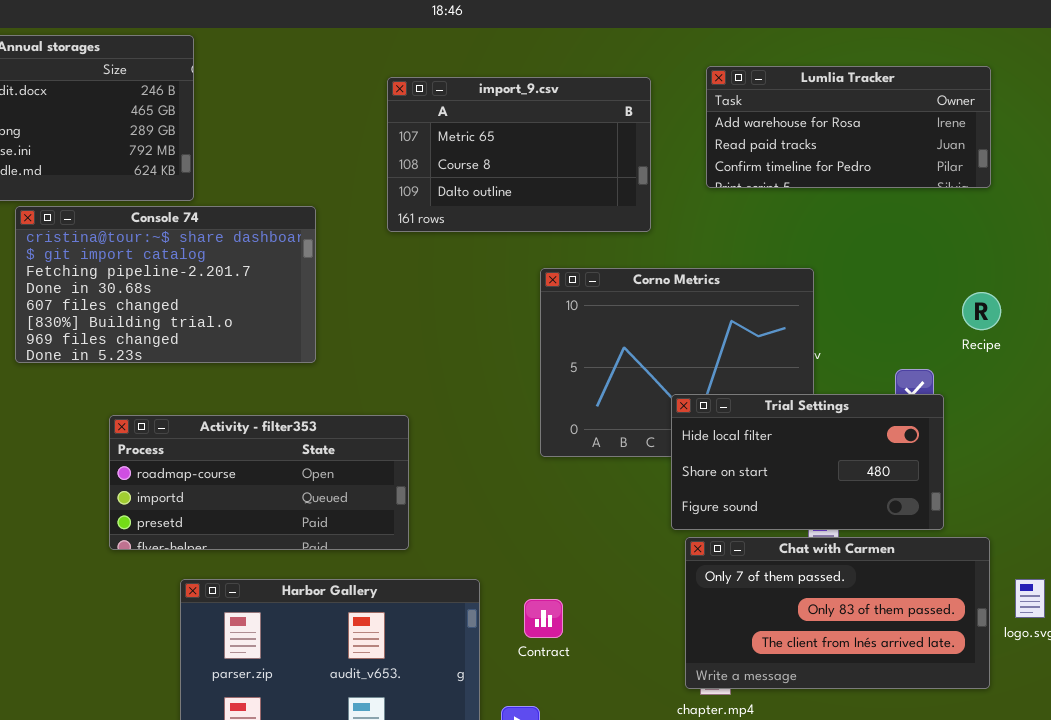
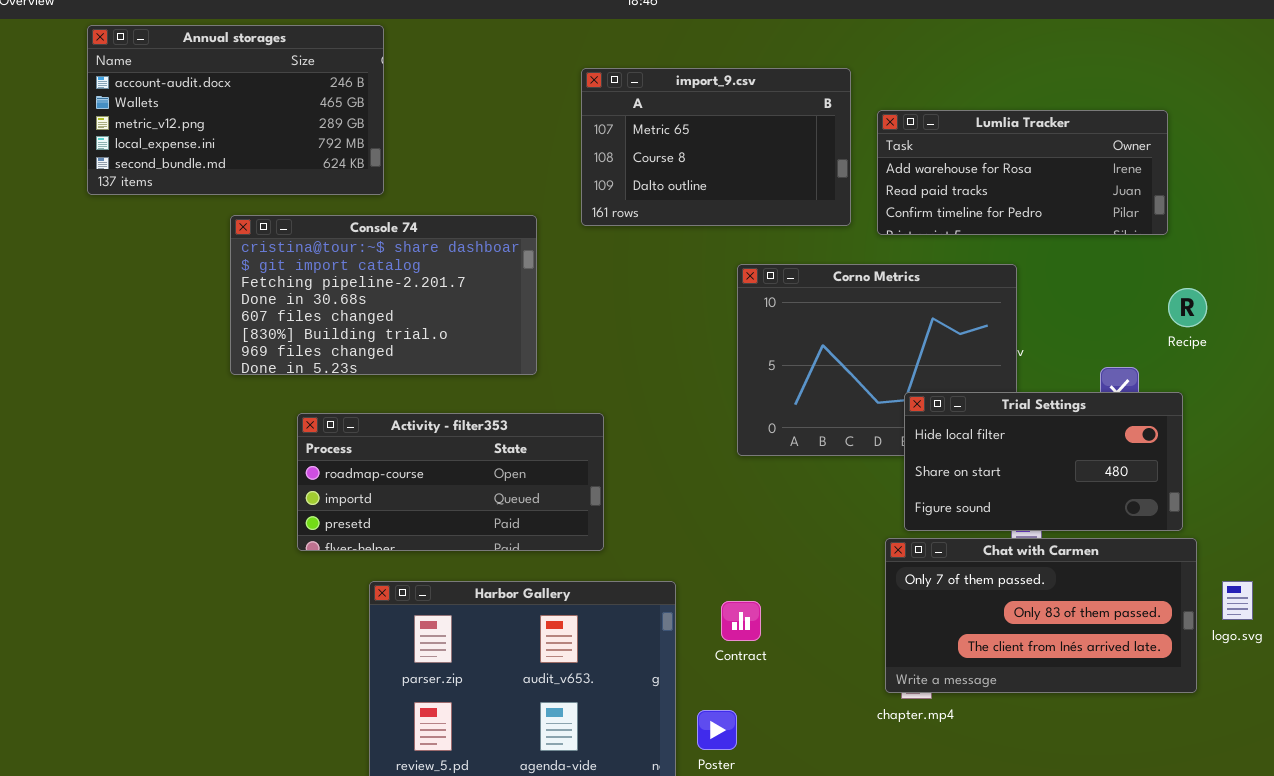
Lumlia Tracker: [706,66,991,188] -> [877,110,1168,235], moved
Console 74: [15,206,316,363] -> [230,215,537,375], moved
Trial Settings: [671,394,944,530] -> [904,392,1183,531], moved

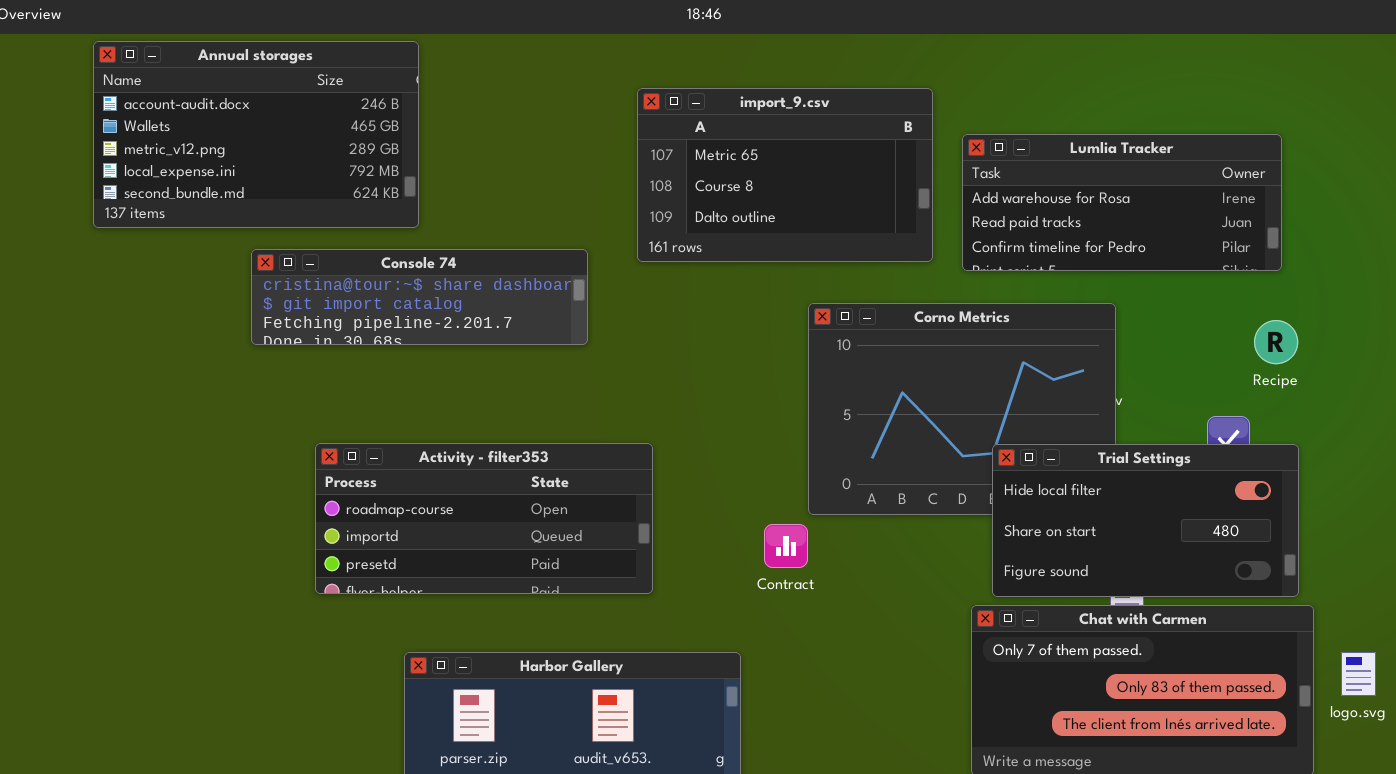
Console 74: [230,215,537,375] -> [251,249,588,345], resized
Recipe: [1168,288,1207,327] -> [1254,320,1298,364], moved
Activity - filter353: [297,413,604,551] -> [315,443,653,594], moved
Contract: [721,601,761,641] -> [764,524,808,568], moved

